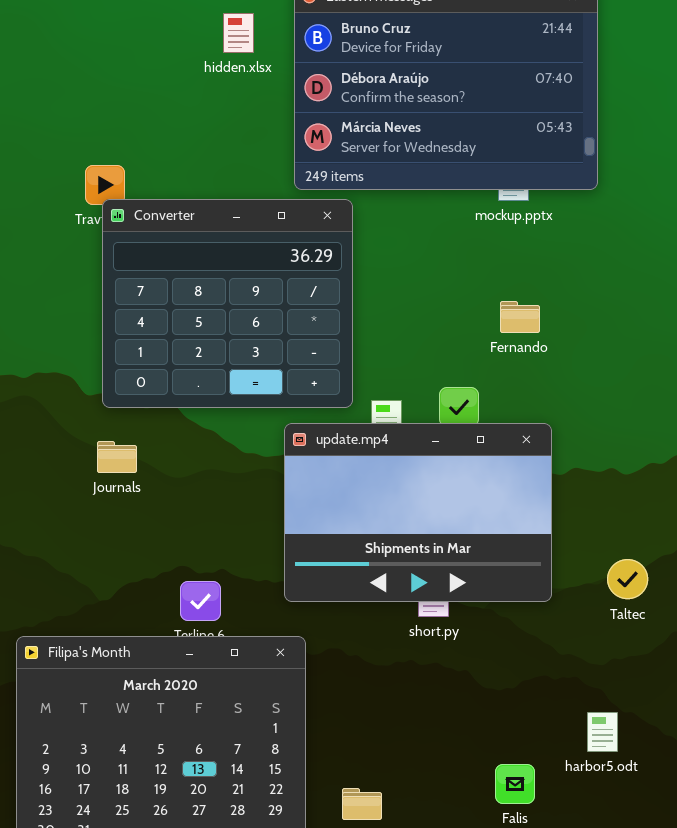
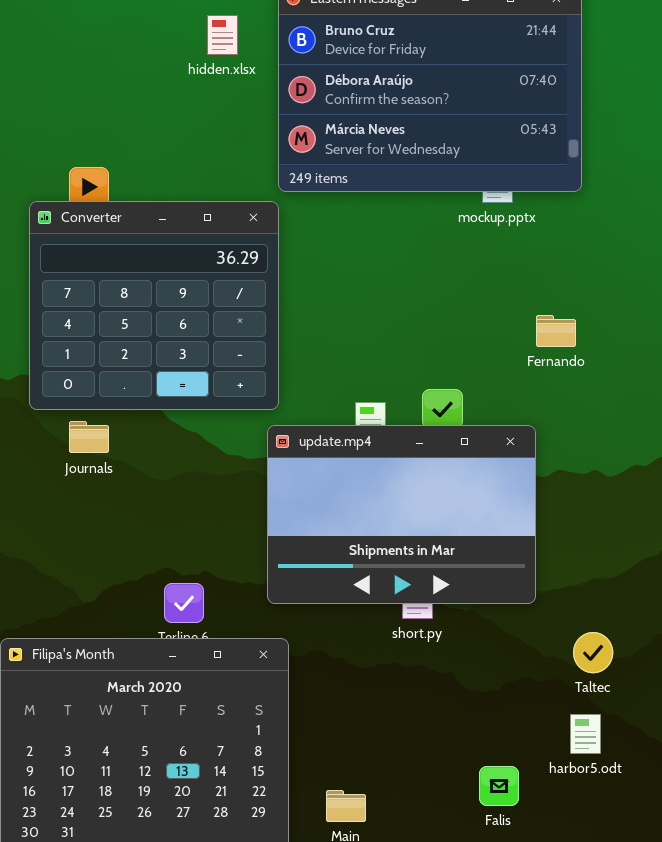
Converter: [102,199,353,408] -> [29,201,279,410], moved
Fernando: [500,301,540,333] -> [536,315,576,347], moved
Journals: [97,441,137,473] -> [69,421,109,453], moved
Taltec: [607,559,648,599] -> [573,632,613,673], moved

